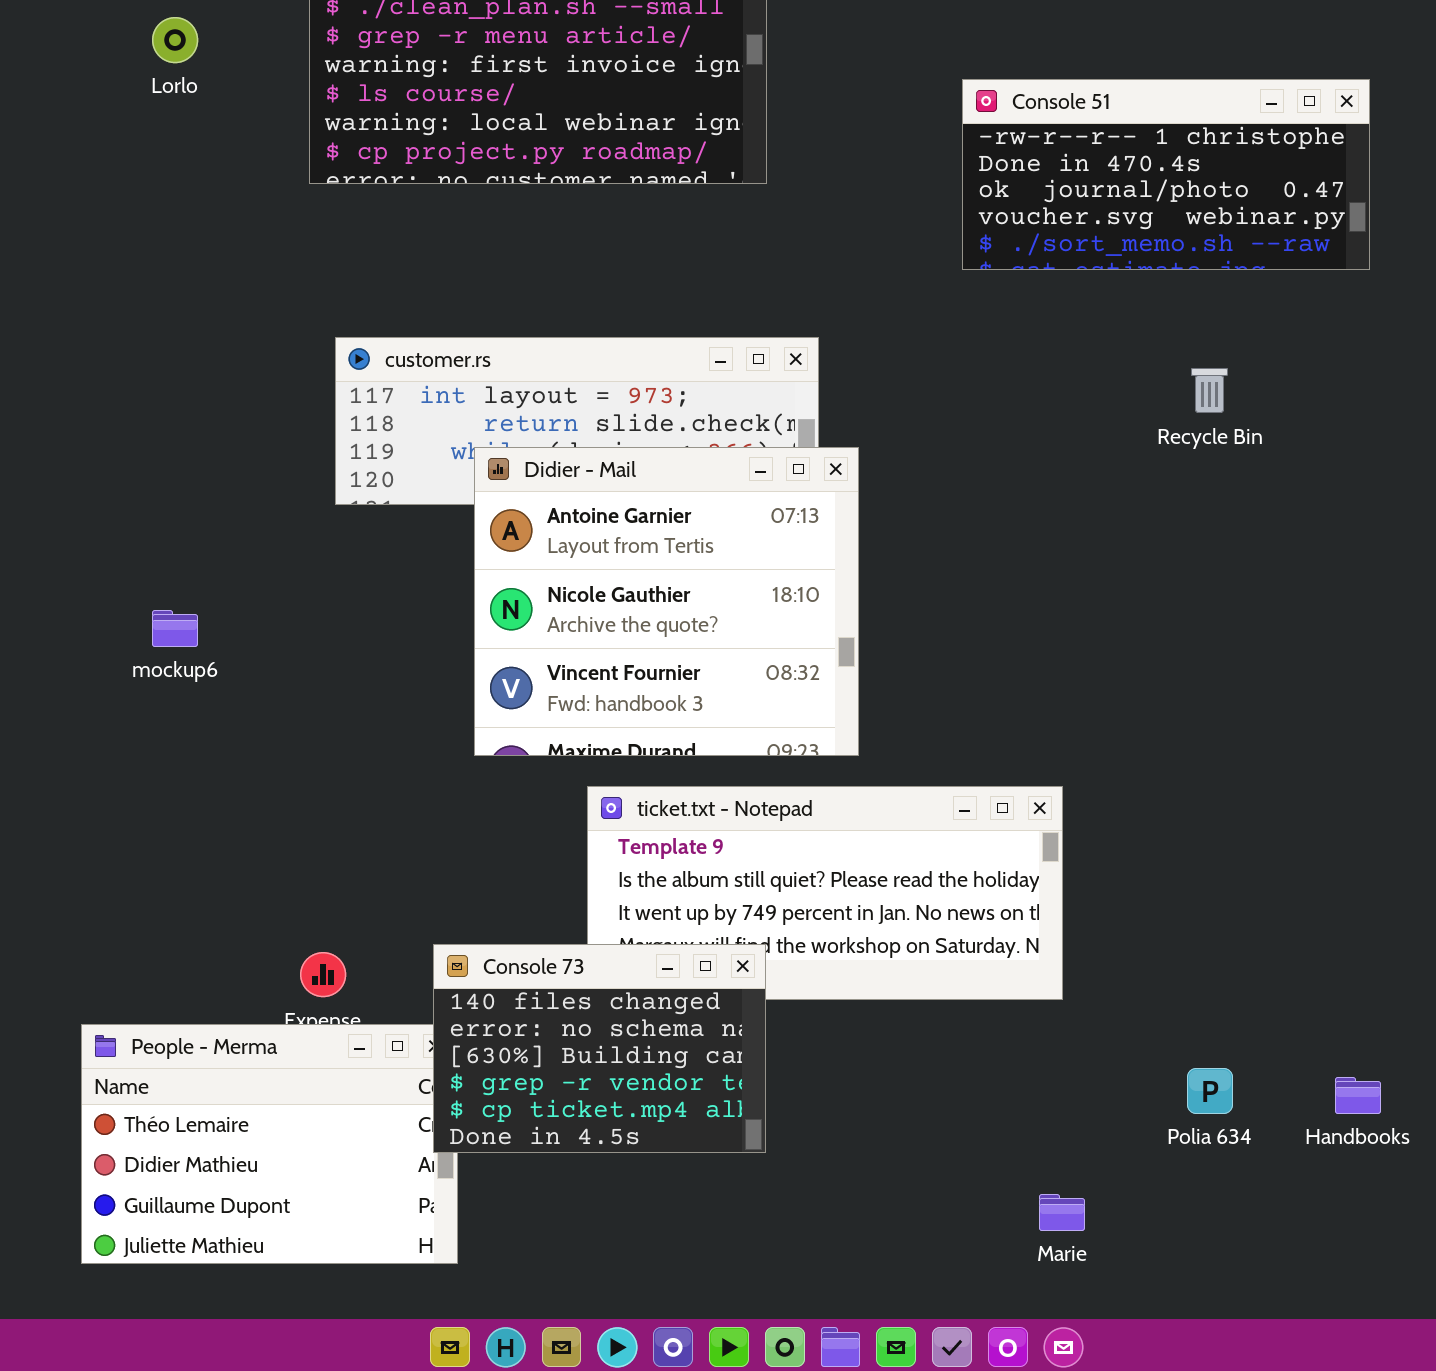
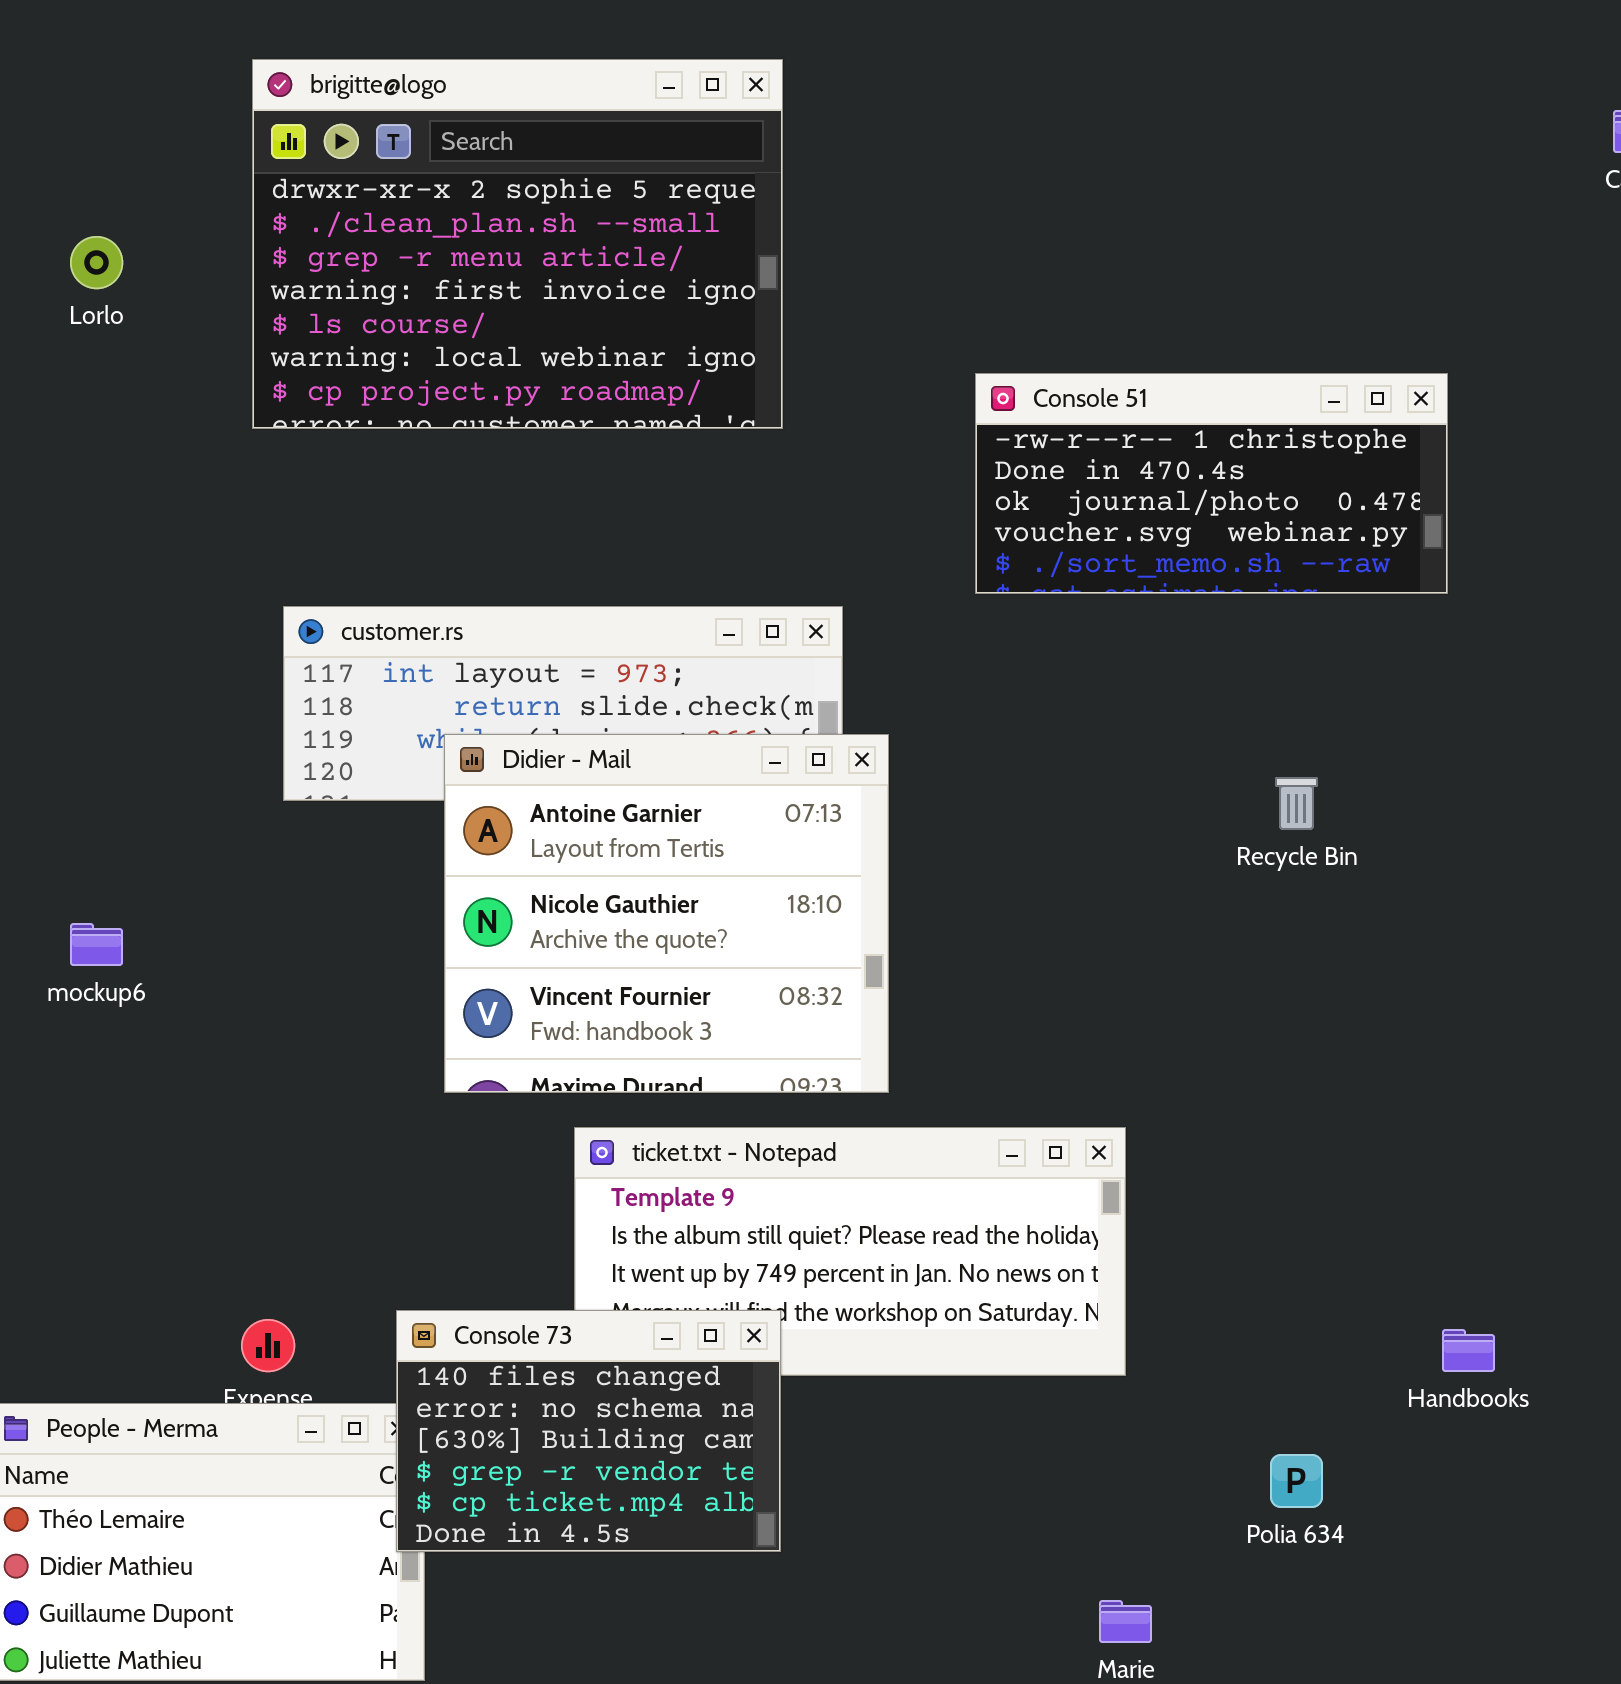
Console 51: [962,79,1370,270] -> [975,373,1448,594], moved
Recycle Bin: [1191,368,1228,413] -> [1275,777,1318,830], moved
Handbooks: [1335,1077,1381,1114] -> [1442,1329,1495,1372], moved

